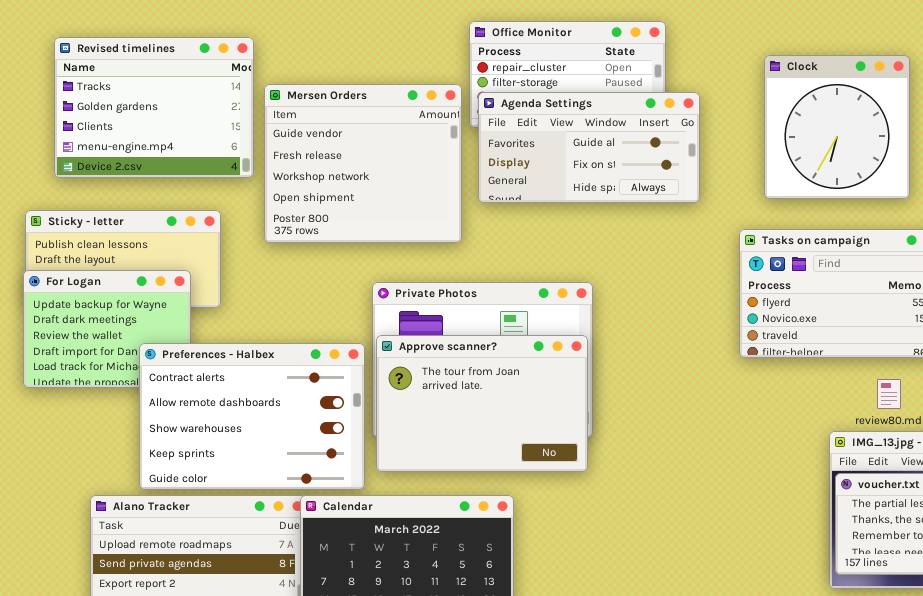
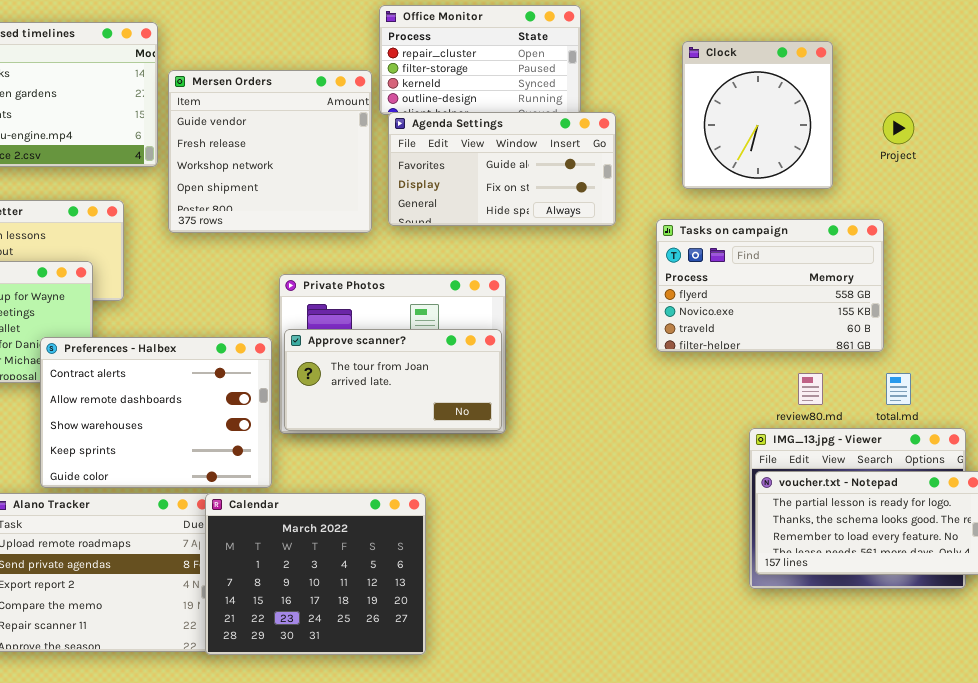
Agenda Settings: [478,92,700,203] -> [388,112,616,226], moved
Approve scanner?: [376,335,588,472] -> [284,329,502,431], resized

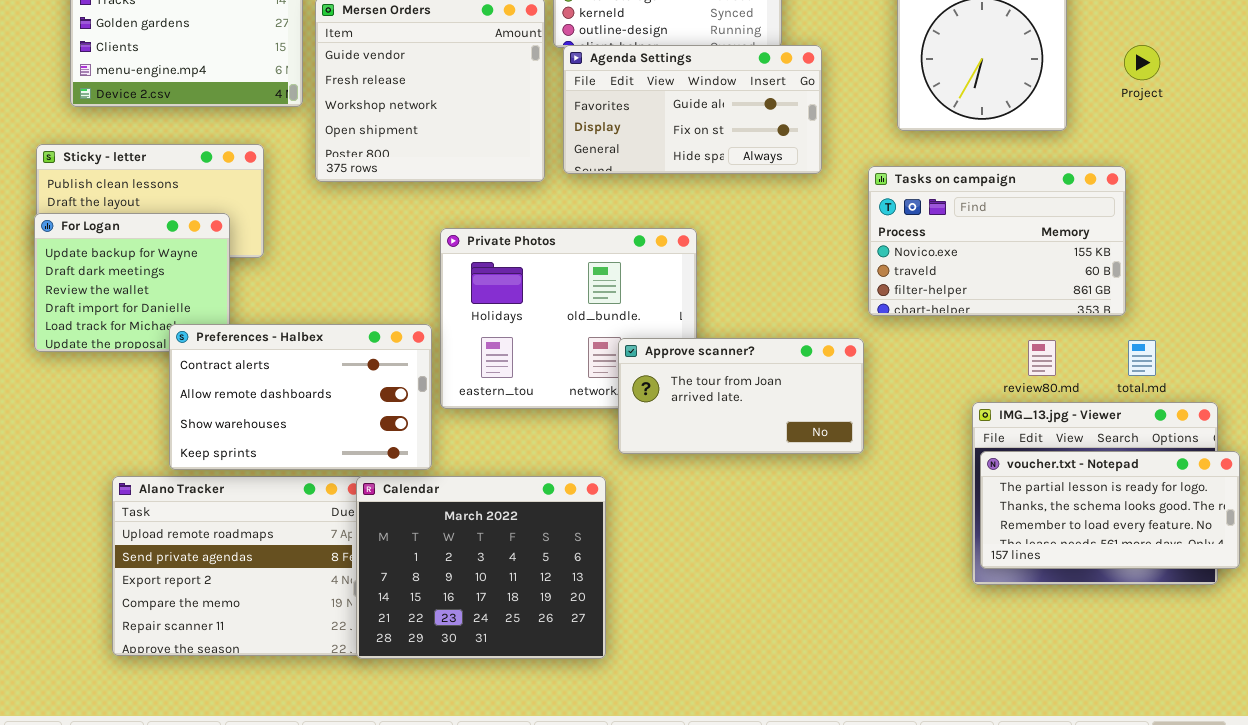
Tasks on campaign: [656,219,884,352] -> [868,166,1126,316], scrolled down 1 row
Approve scanner?: [284,329,502,431] -> [618,338,864,454], moved
Preferences - Halbex: [40,337,272,488] -> [169,324,432,470], resized

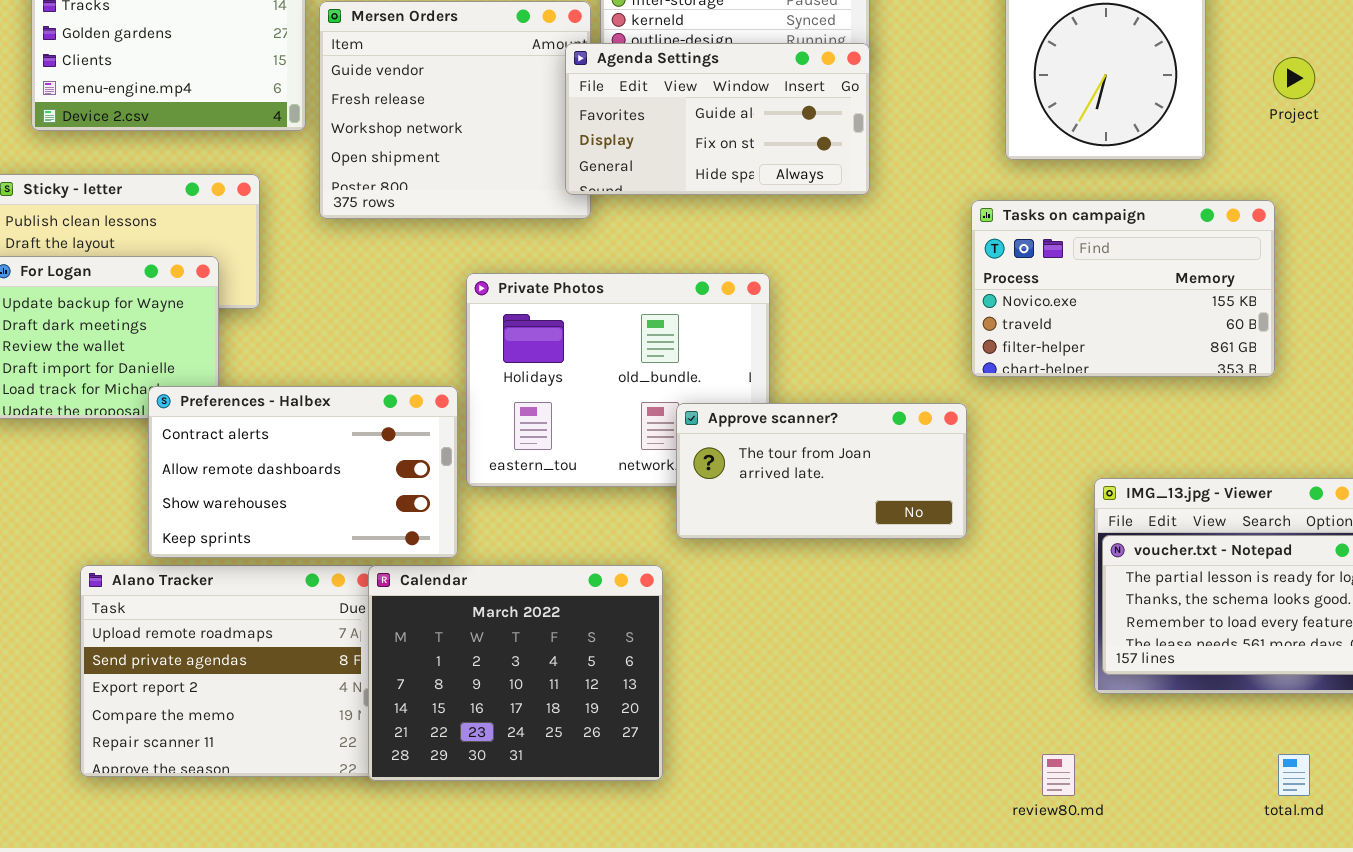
Agenda Settings: [563,45,822,174] -> [565,43,870,195], moved
review80.md: [1028,340,1056,376] -> [1042,754,1075,796], moved
total.md: [1128,340,1156,376] -> [1278,754,1310,796], moved

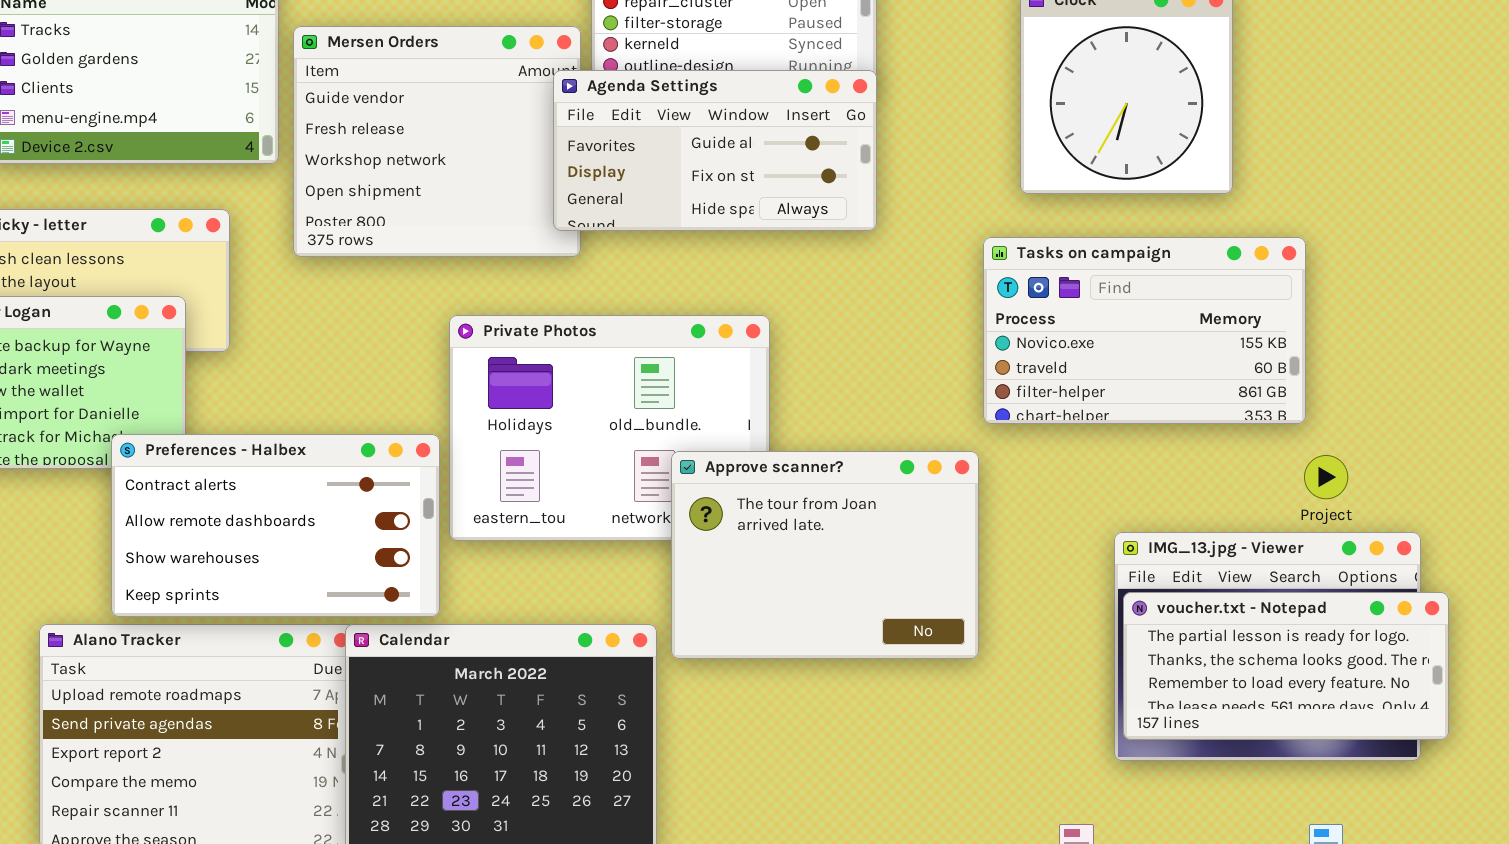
Project: [1273,57,1315,99] -> [1304,455,1348,499], moved
Approve scanner?: [676,403,967,539] -> [671,451,979,659], resized

